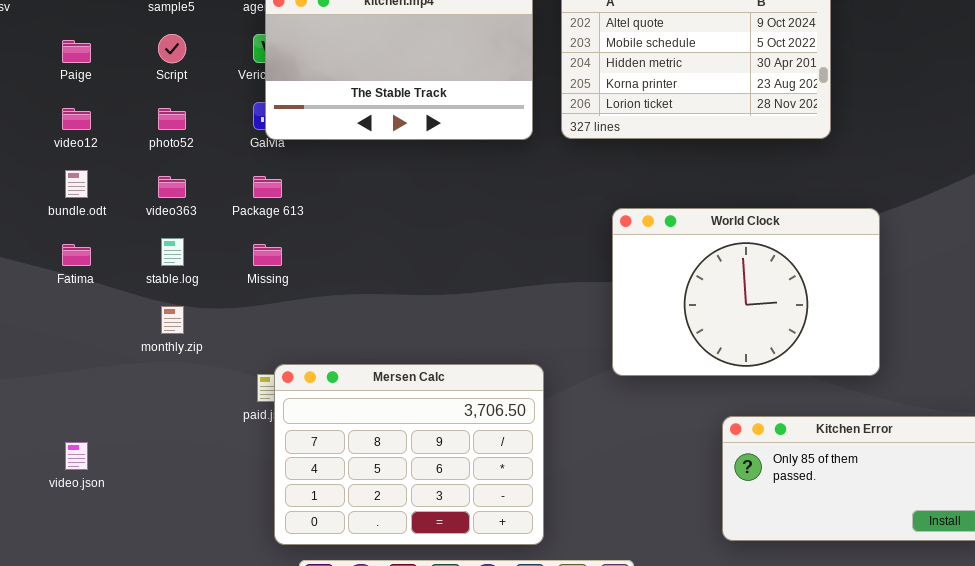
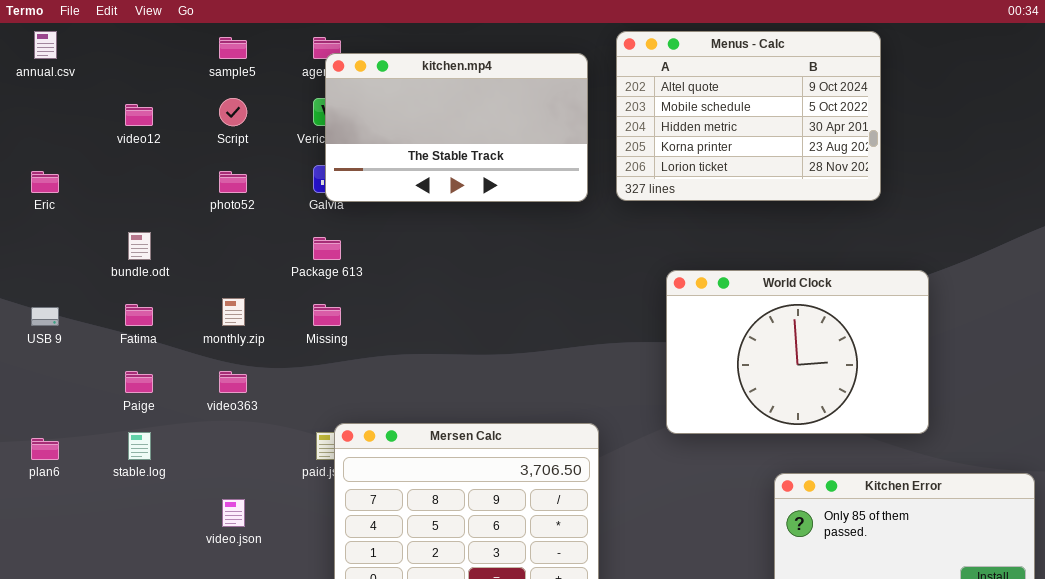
Paige: [62,40,91,63] -> [125,371,153,393], moved
video12: [62,108,91,130] -> [125,104,153,126], moved
video363: [158,176,186,198] -> [219,371,247,393], moved
stable.log: [161,238,184,266] -> [128,432,151,460], moved
monthly.zip: [161,306,184,334] -> [222,298,245,326], moved
video.json: [65,442,88,470] -> [222,499,245,527], moved

